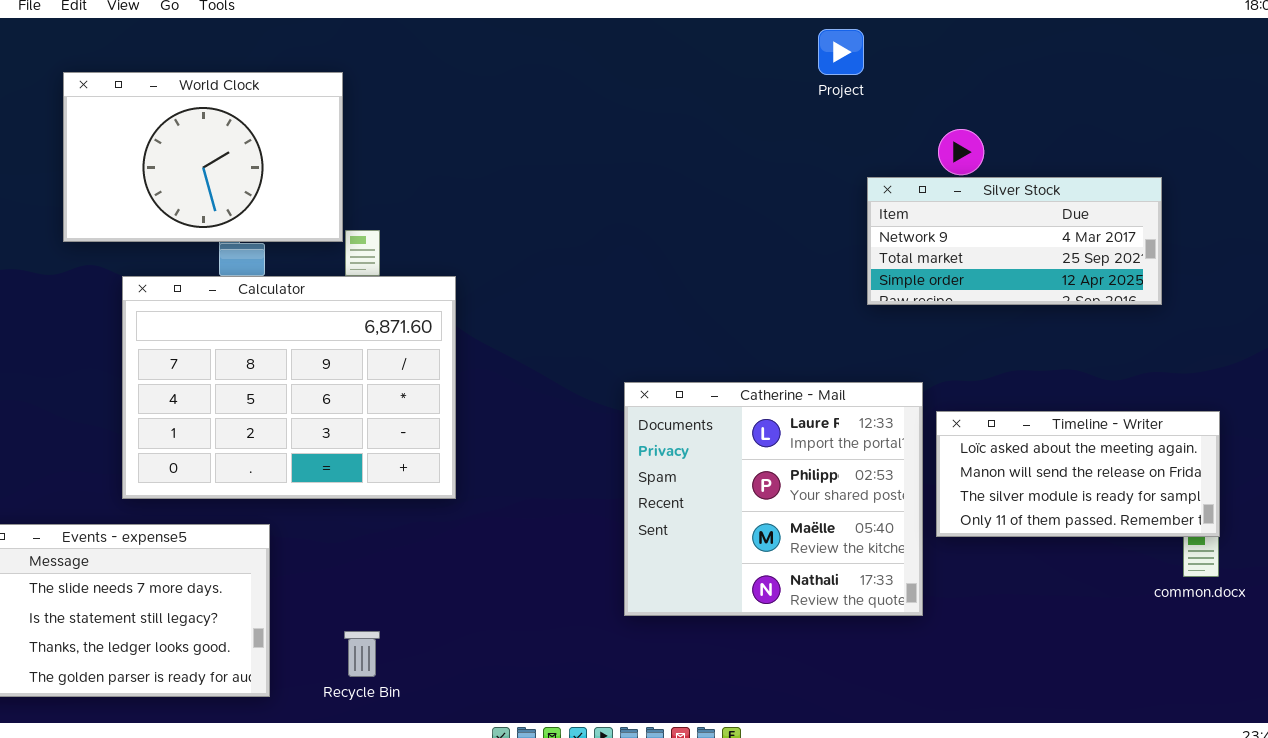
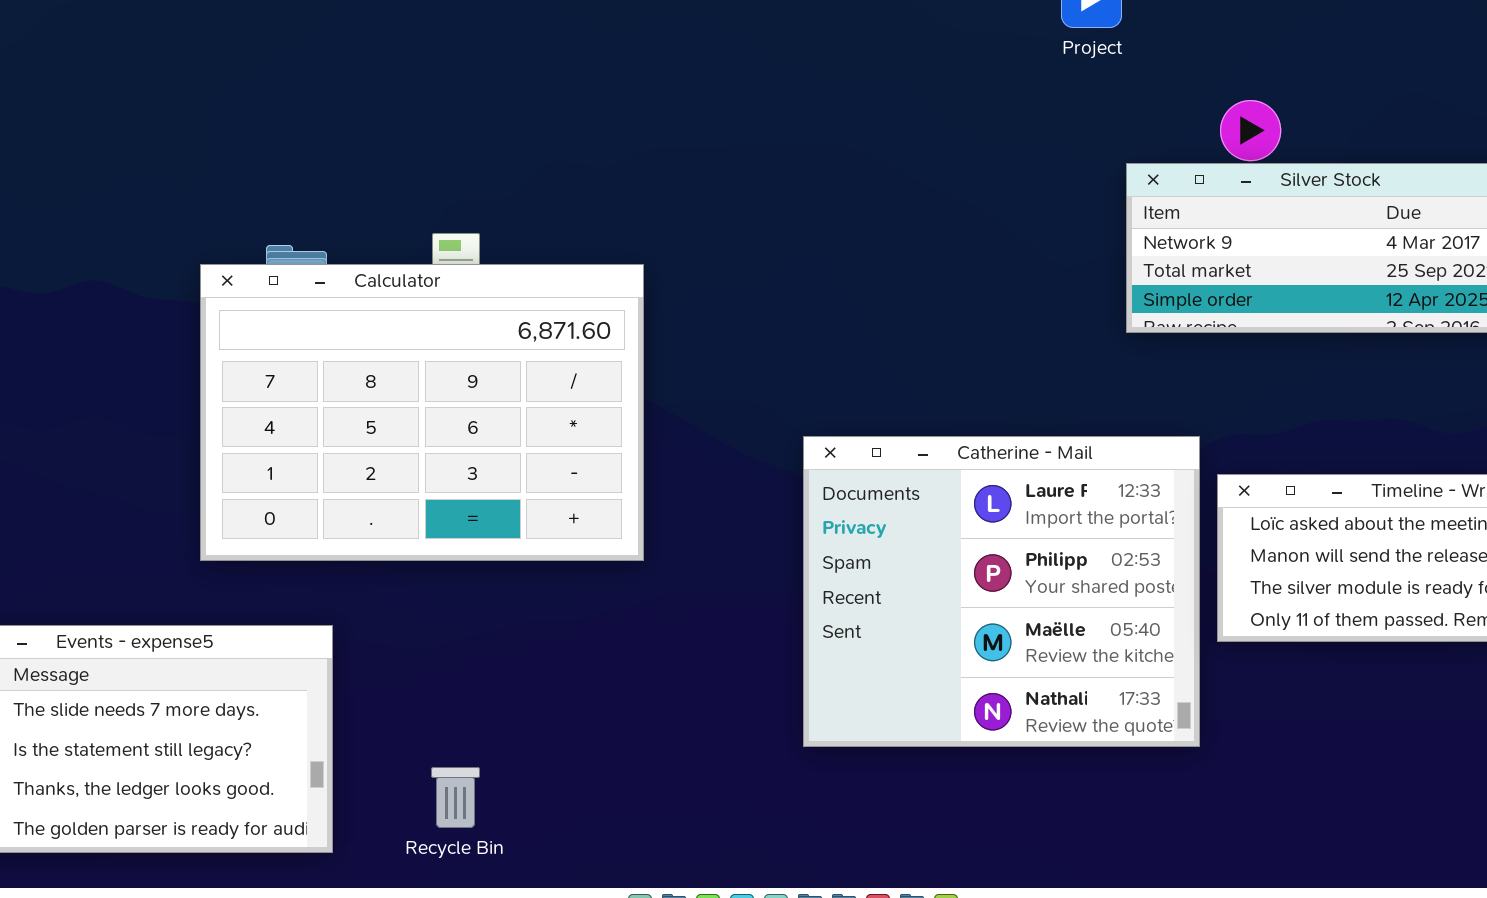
World Clock: [63,72,343,242] -> none, closed
Calculator: [122,276,456,499] -> [200,264,644,561], moved

